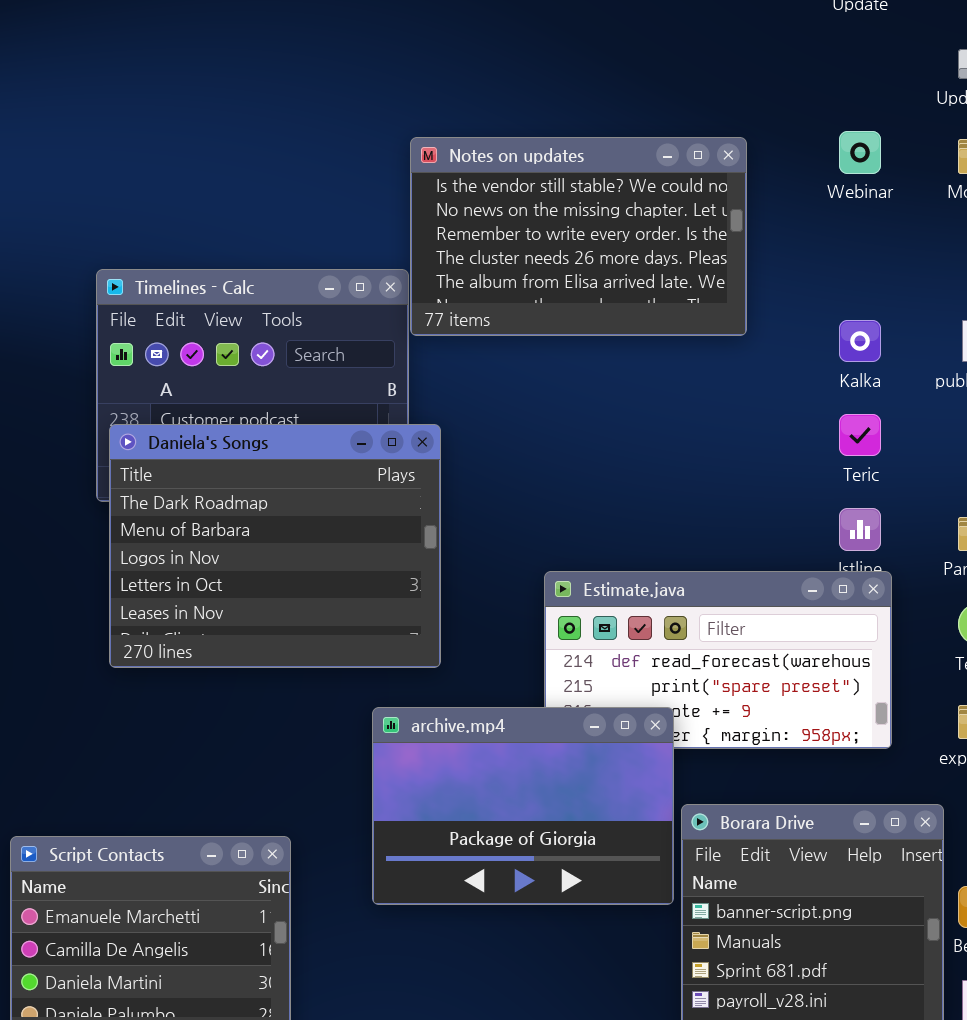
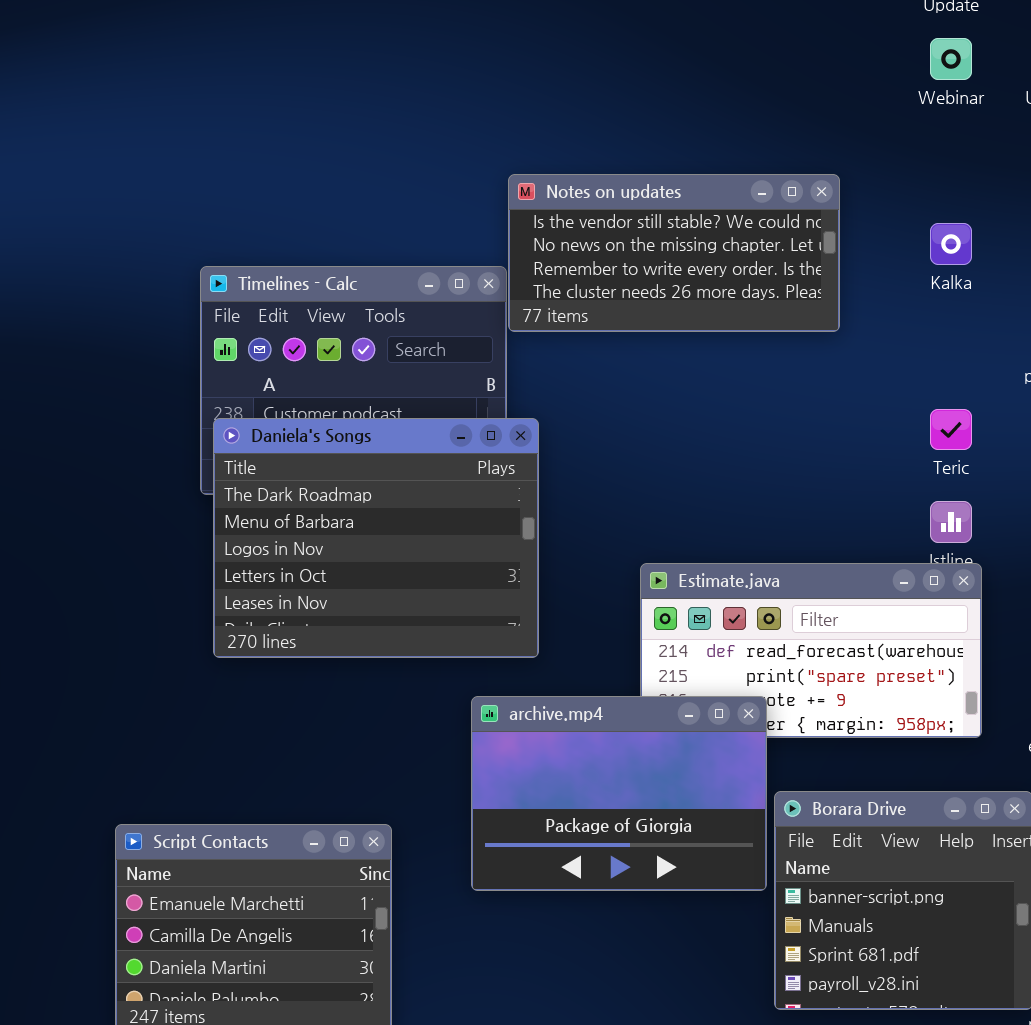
Webinar: [839,131,881,174] -> [930,38,972,80], moved
Notes on updates: [410,137,747,336] -> [508,174,840,332], resized
Kalka: [839,320,881,362] -> [930,223,972,265], moved

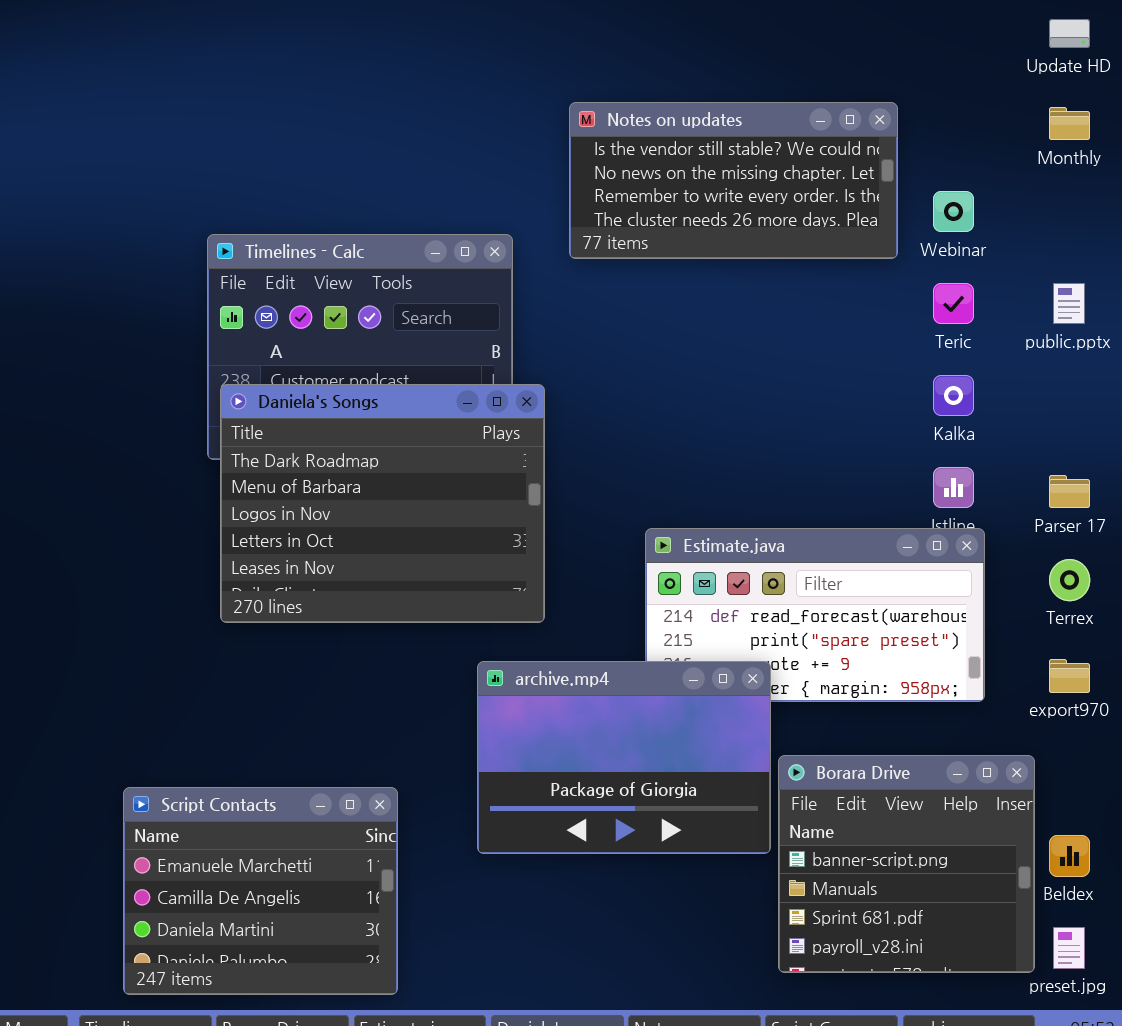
Webinar: [930,38,972,80] -> [933,191,974,232], moved
Notes on updates: [508,174,840,332] -> [569,102,898,259], moved
Kalka: [930,223,972,265] -> [933,375,974,416], moved
Teric: [930,409,972,450] -> [933,283,974,324], moved

